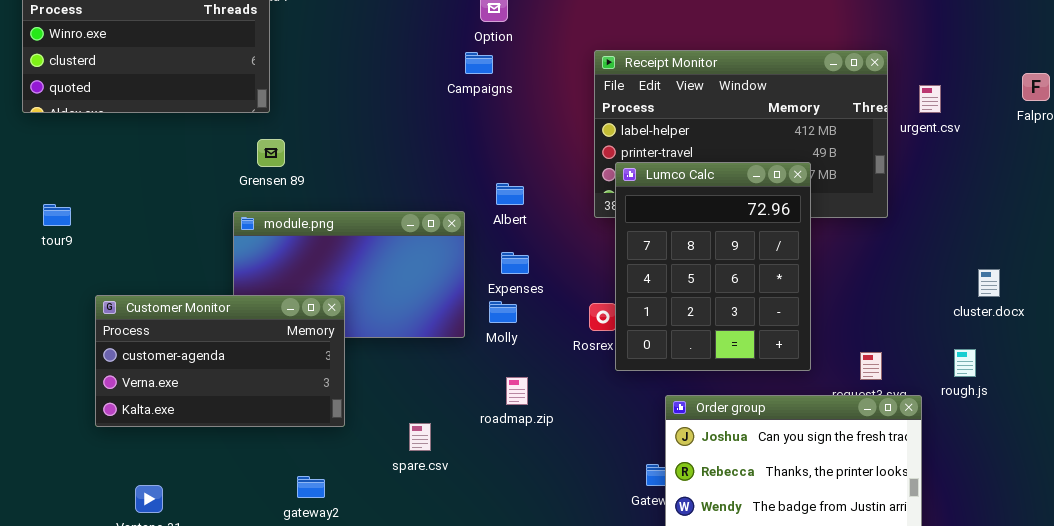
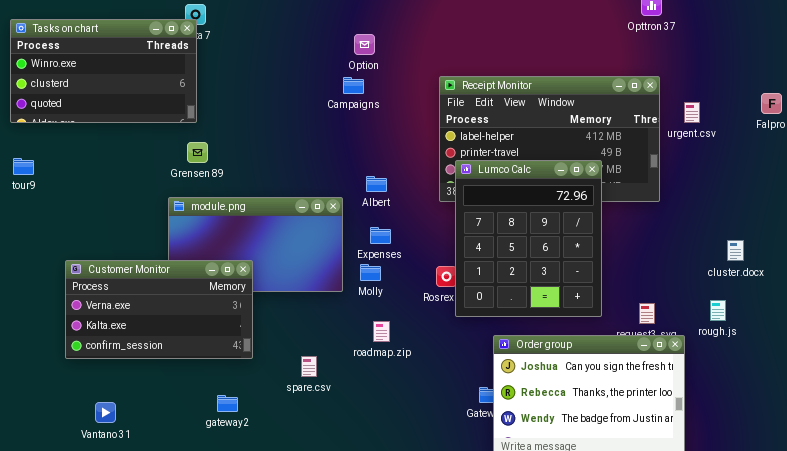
tour9: [43,204,71,226] -> [13,158,34,175], moved
Customer Monitor: [95,295,345,427] -> [65,260,253,359], scrolled down 1 row

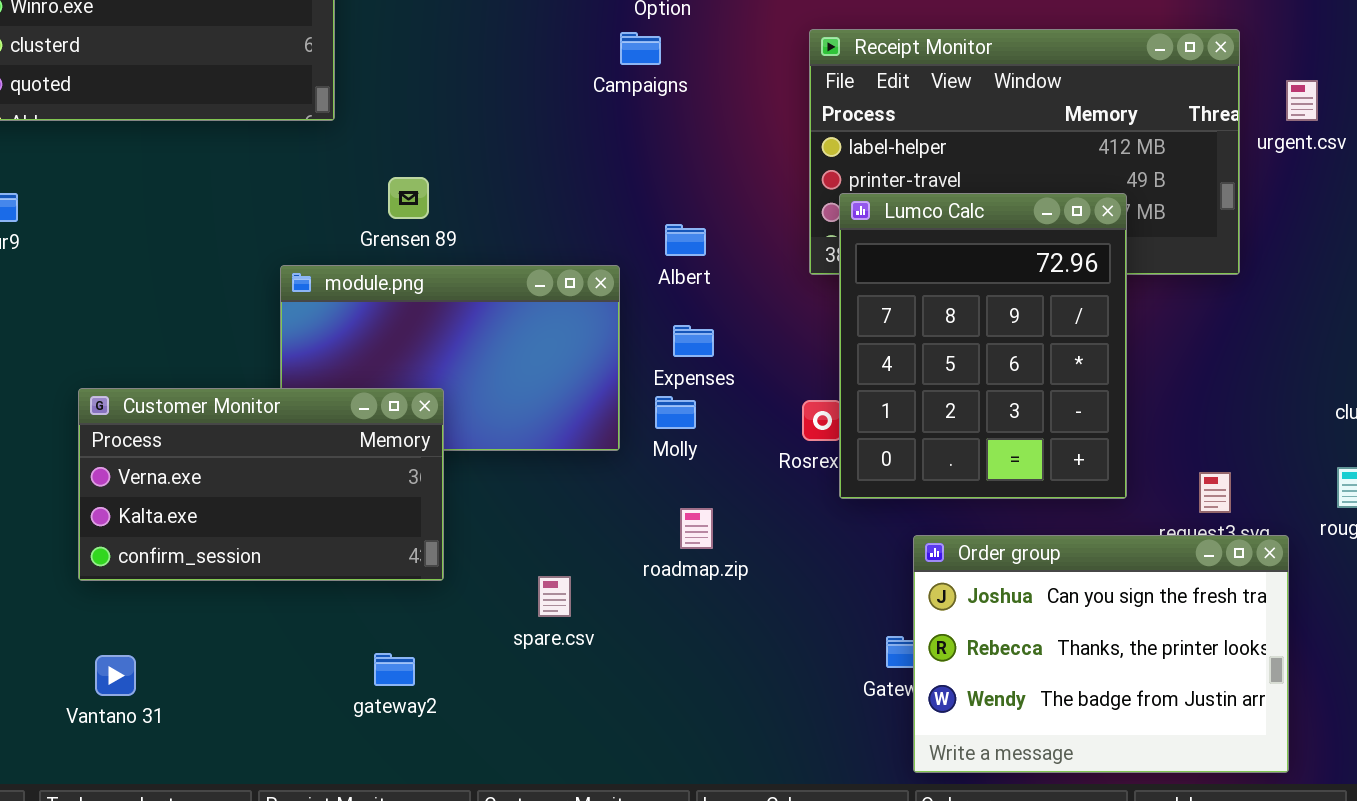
Grensen 89: [187,142,208,163] -> [388,177,429,219], moved
Vantano 31: [95,402,116,423] -> [95,655,136,696], moved

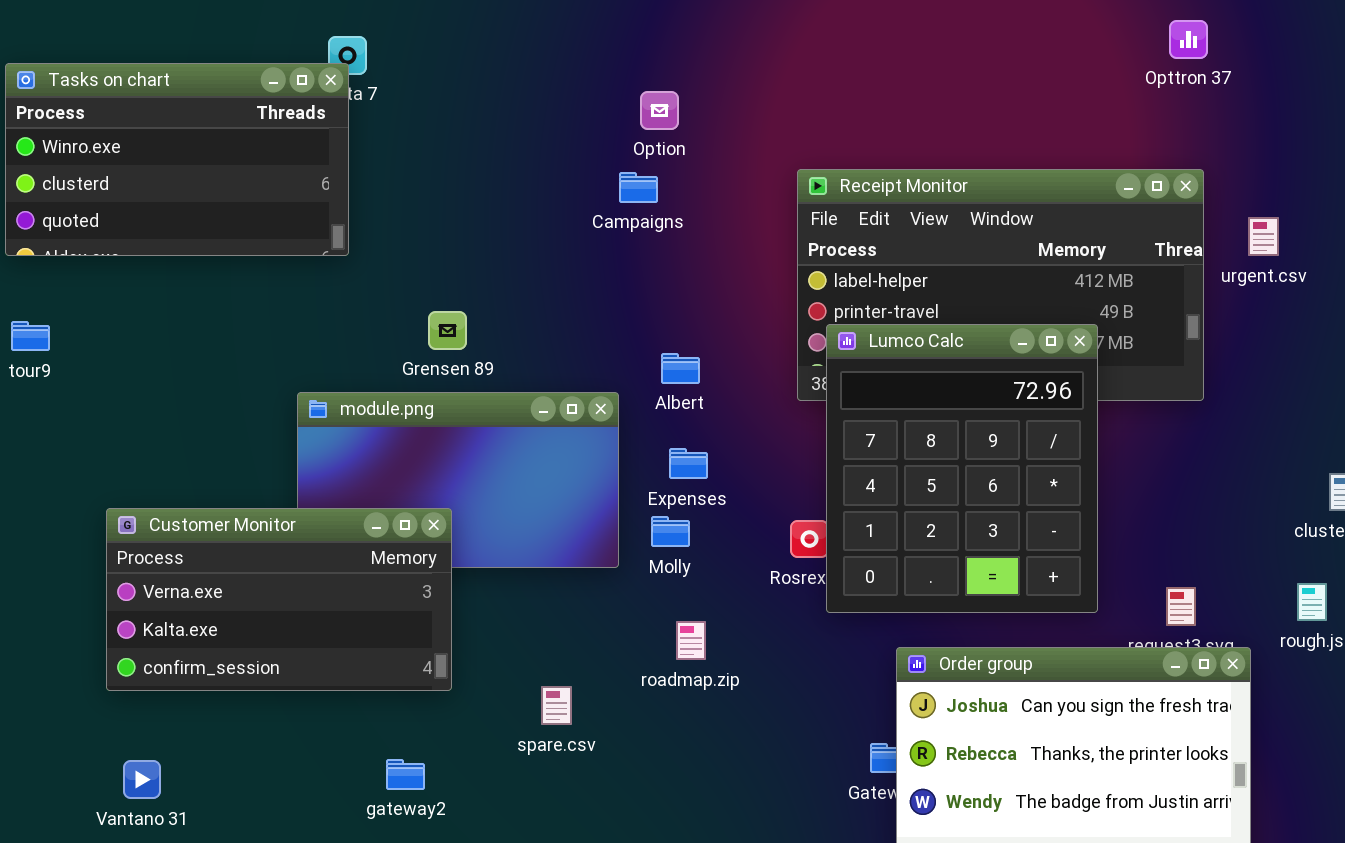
Grensen 89: [388,177,429,219] -> [428,311,467,350], moved

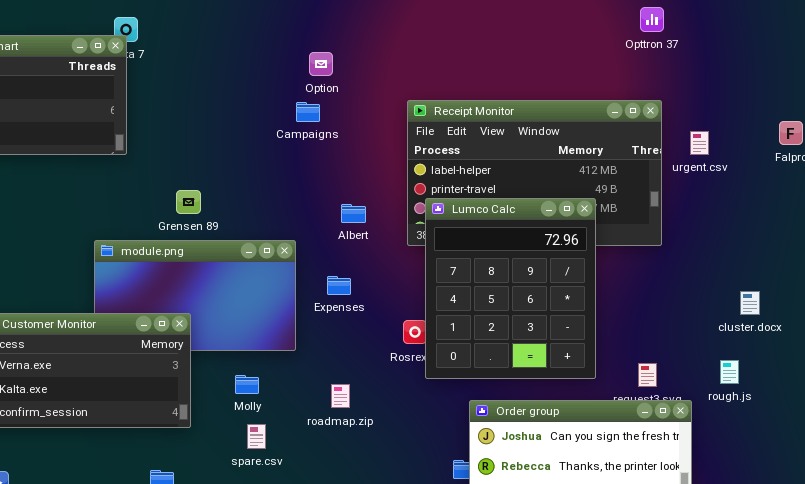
Albert: [661,353,700,384] -> [341,204,366,223], moved
Molly: [651,516,690,547] -> [235,375,259,394], moved

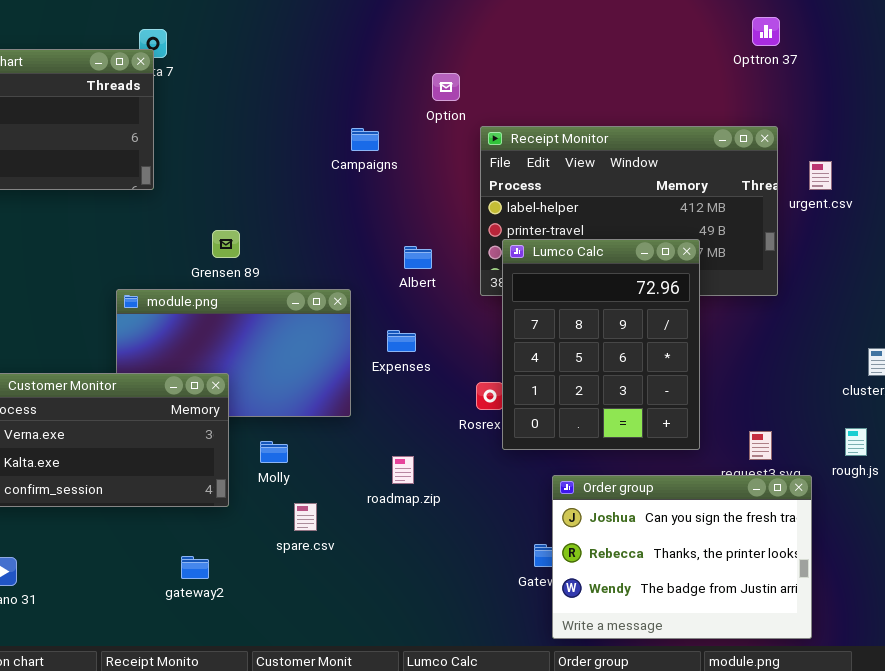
Option: [309,52,333,76] -> [432,73,460,101], moved
Molly: [235,375,259,394] -> [260,441,288,463], moved

